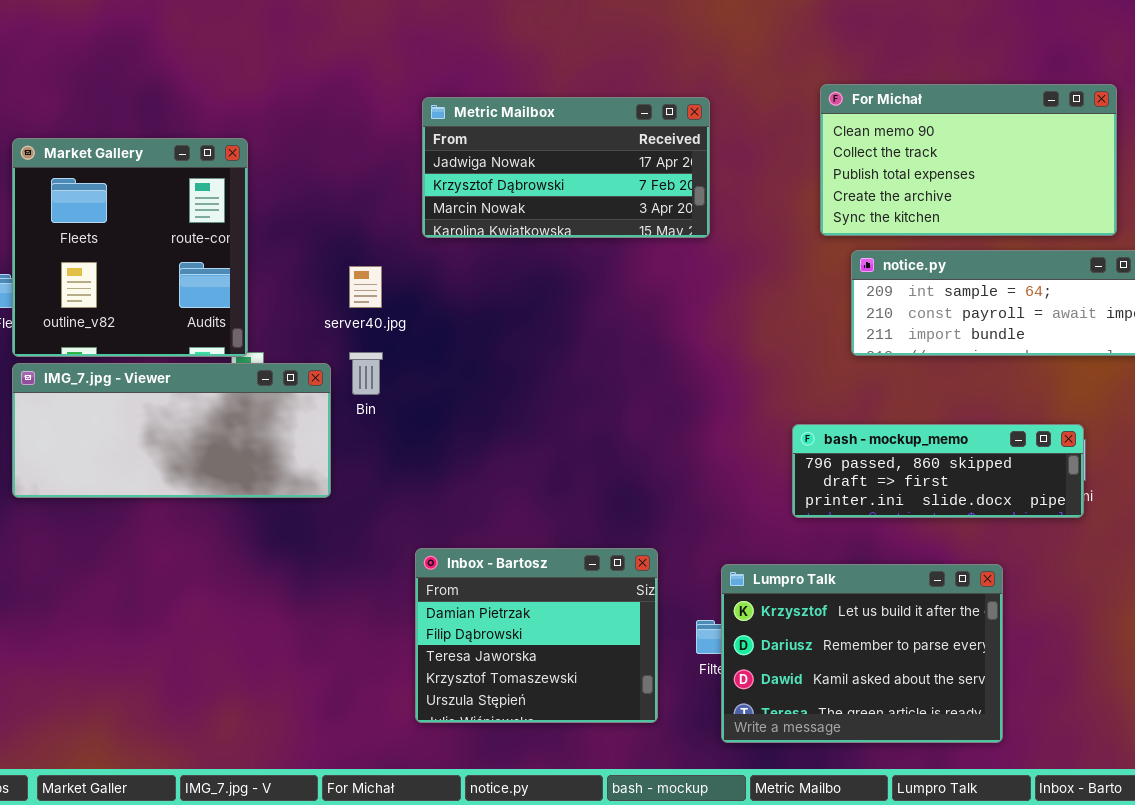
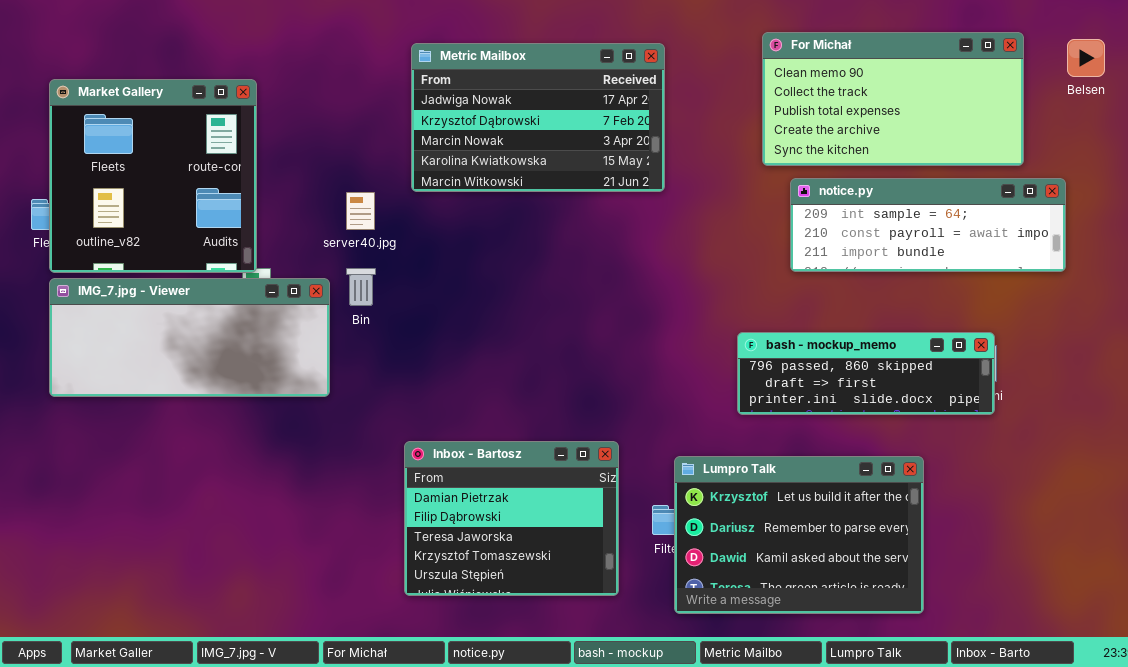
Metric Mailbox: [422,97,710,238] -> [411,43,665,192], resized

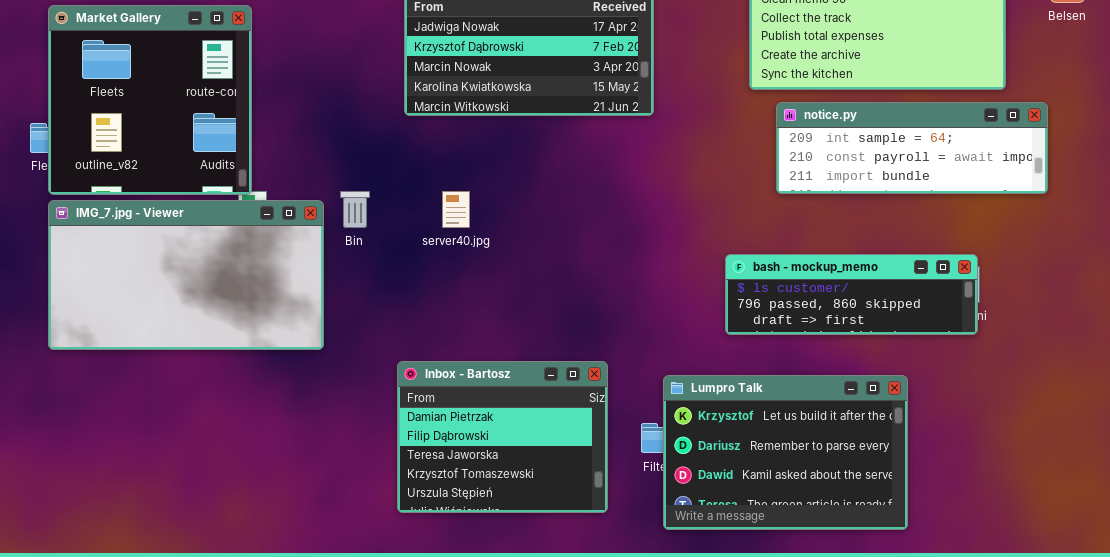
server40.jpg: [346,192,375,230] -> [442,191,470,228], moved
IMG_7.jpg - Viewer: [49,278,330,397] -> [48,200,324,350], resized
bash - mockup_memo: [737,332,995,415] -> [725,254,978,335], scrolled up 1 row

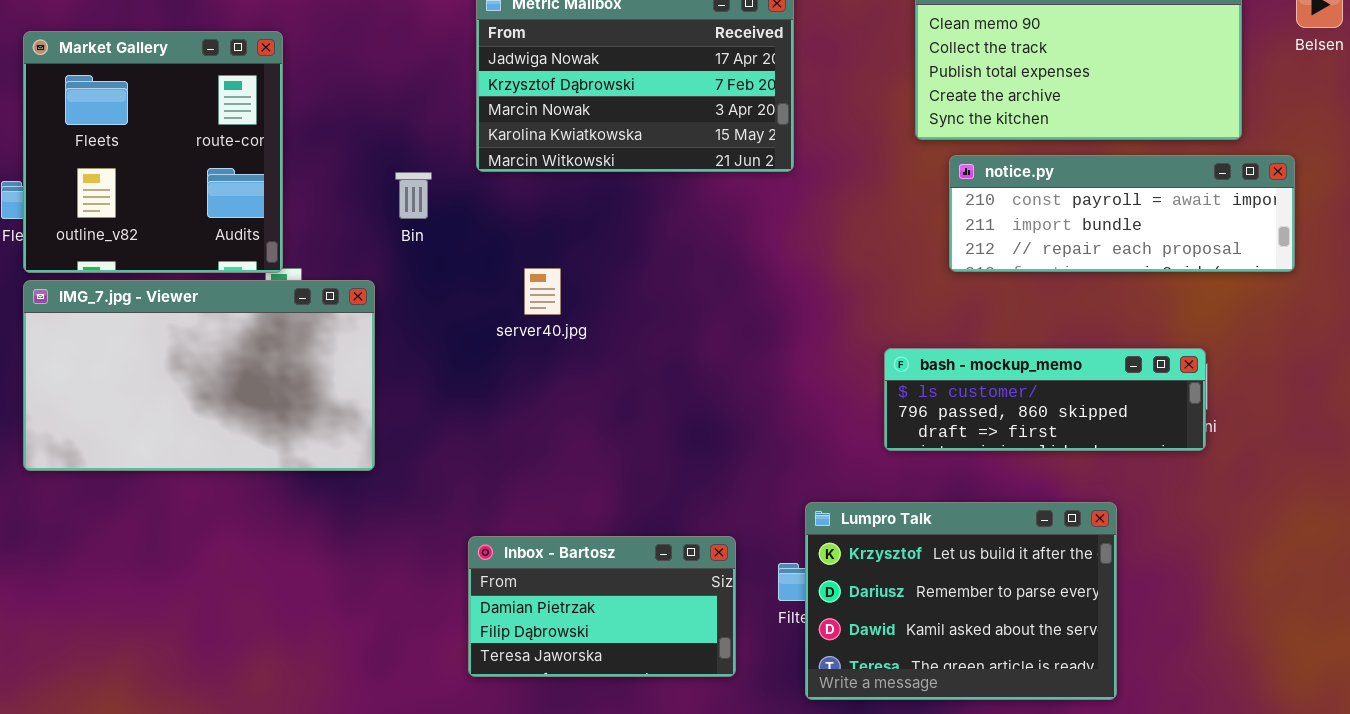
notice.py: [776,102,1048,194] -> [949,155,1295,272], scrolled down 1 row
Bin: [340,191,370,228] -> [395,172,432,219], moved
Inbox - Bartosz: [397,361,608,513] -> [468,536,736,677], resized

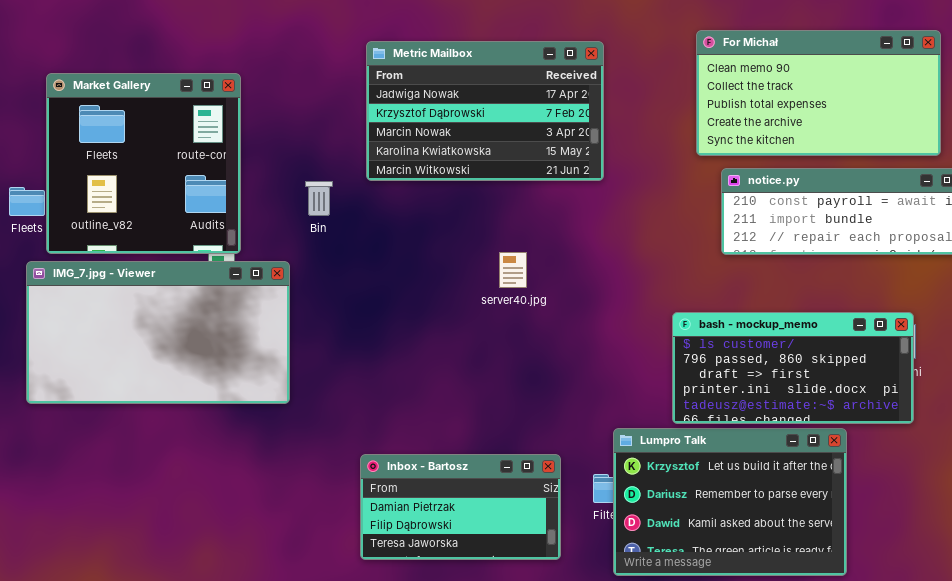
Market Gallery: [23,31,283,273] -> [46,73,241,254], moved
server40.jpg: [524,268,561,315] -> [499,252,527,288], moved
bash - mockup_memo: [884,348,1206,451] -> [672,312,914,424], resized

